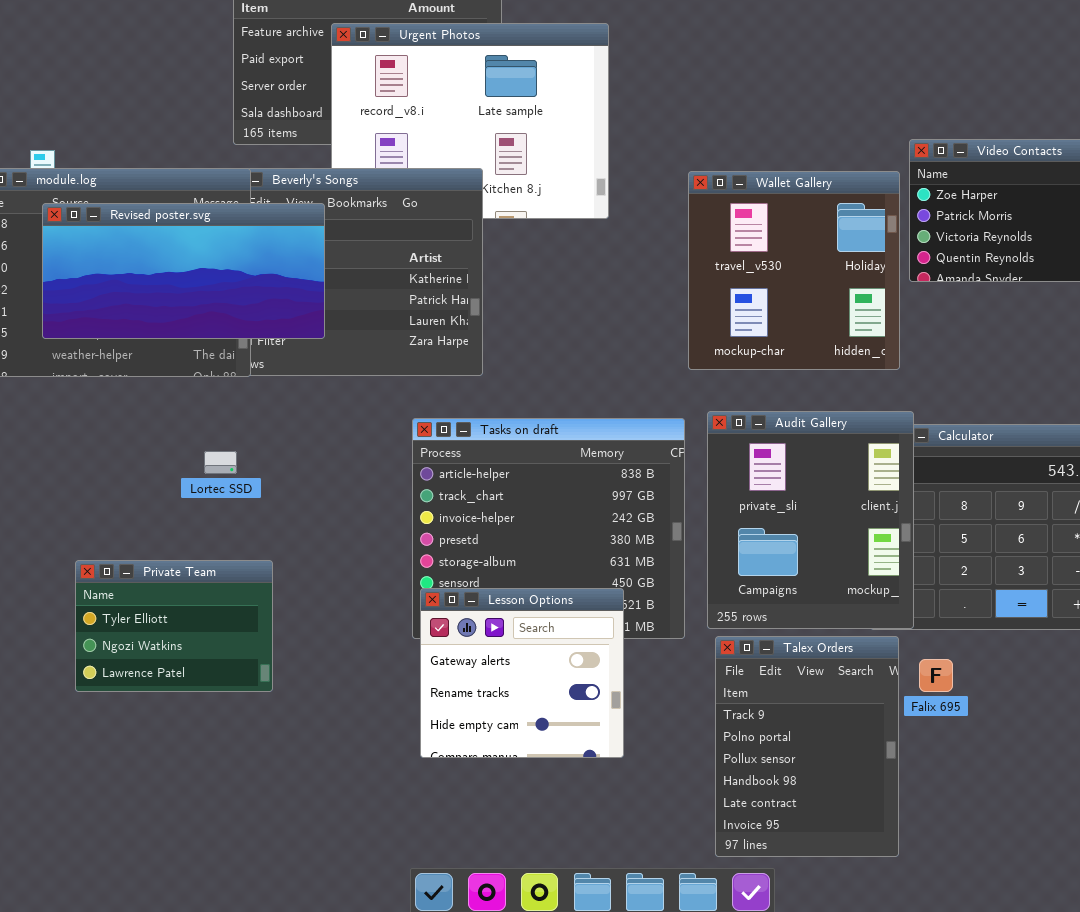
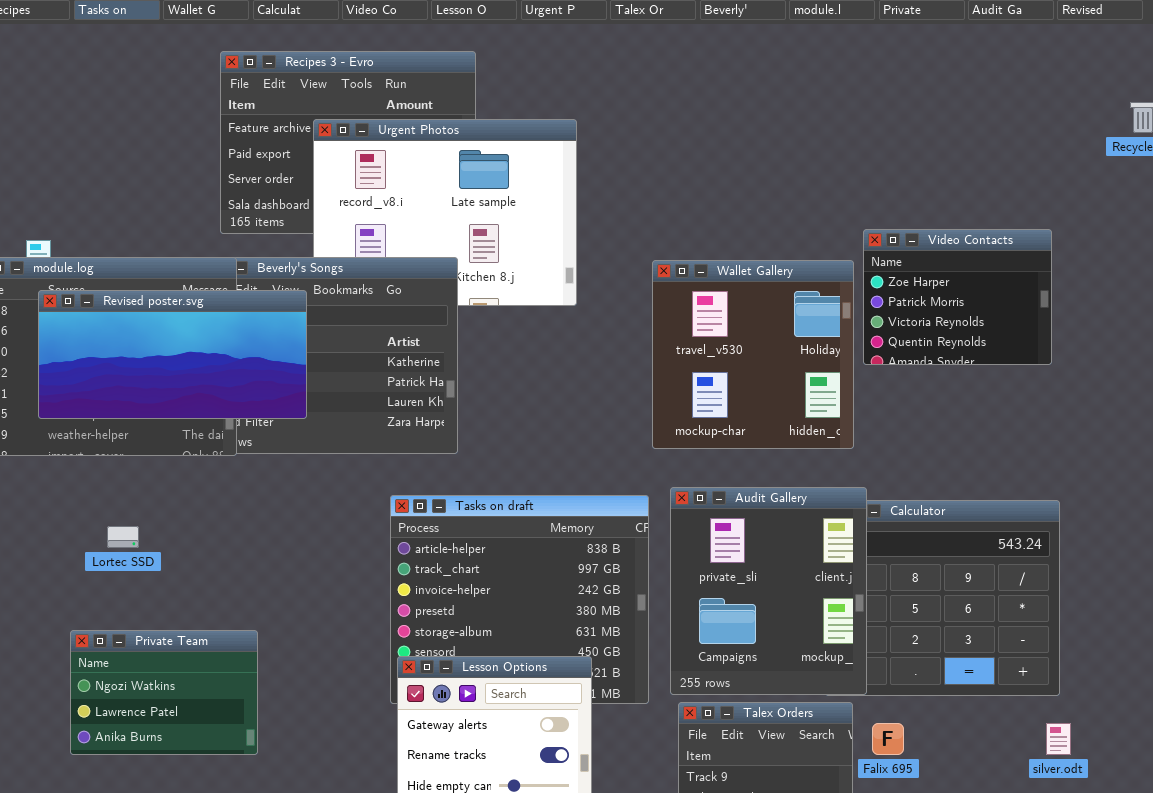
Lortec SSD: [204,451,237,474] -> [107,526,139,548], moved
Private Team: [75,560,273,692] -> [70,630,258,755], scrolled down 1 row

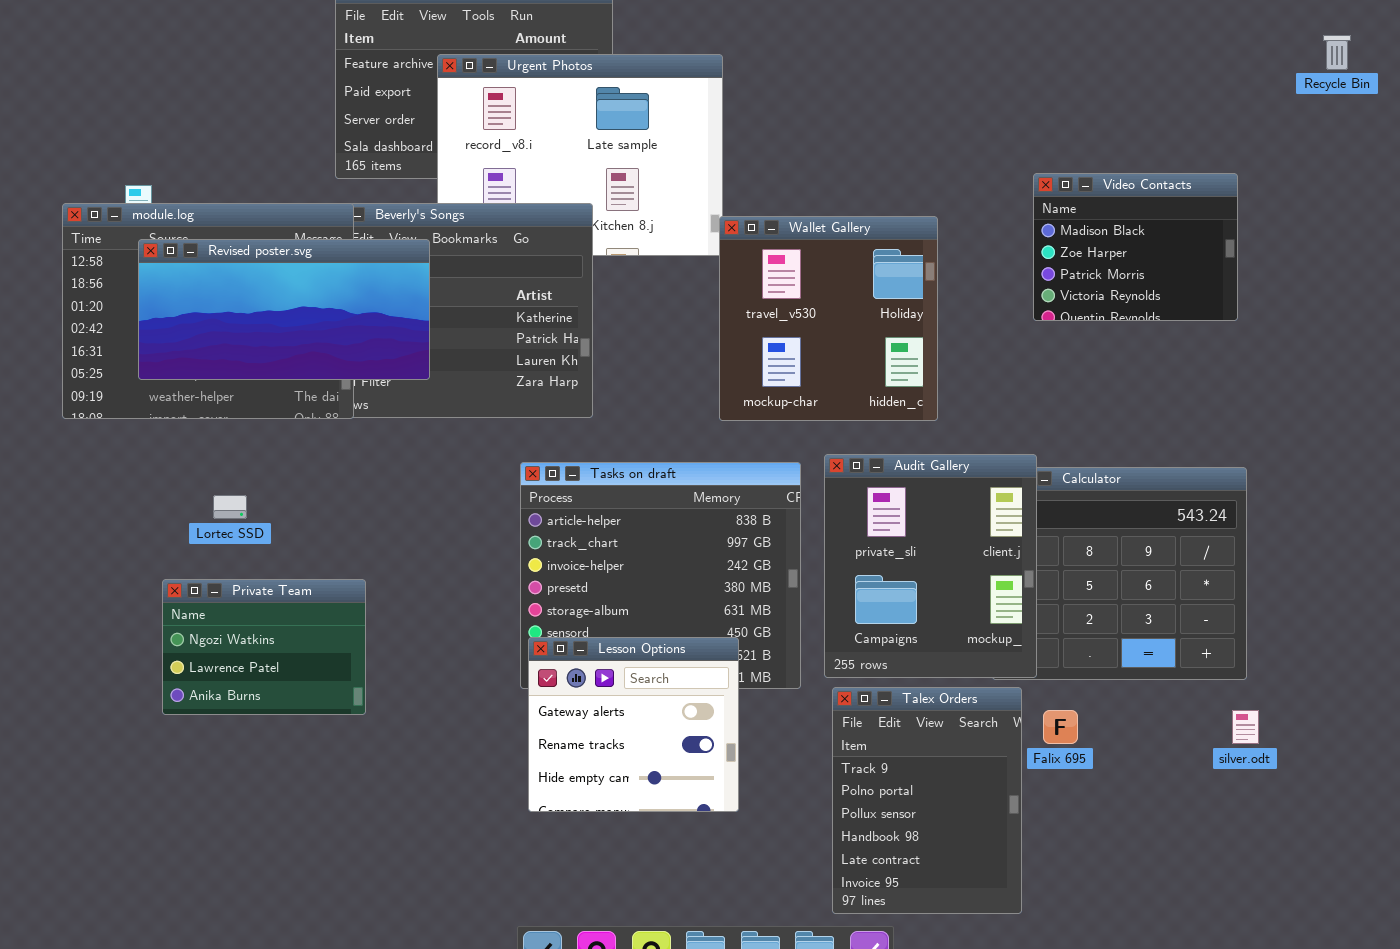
Video Contacts: [863,229,1052,365] -> [1033,173,1238,321], scrolled up 1 row
Wallet Gallery: [652,260,854,449] -> [719,216,938,421], moved
Private Team: [70,630,258,755] -> [162,579,366,715], moved

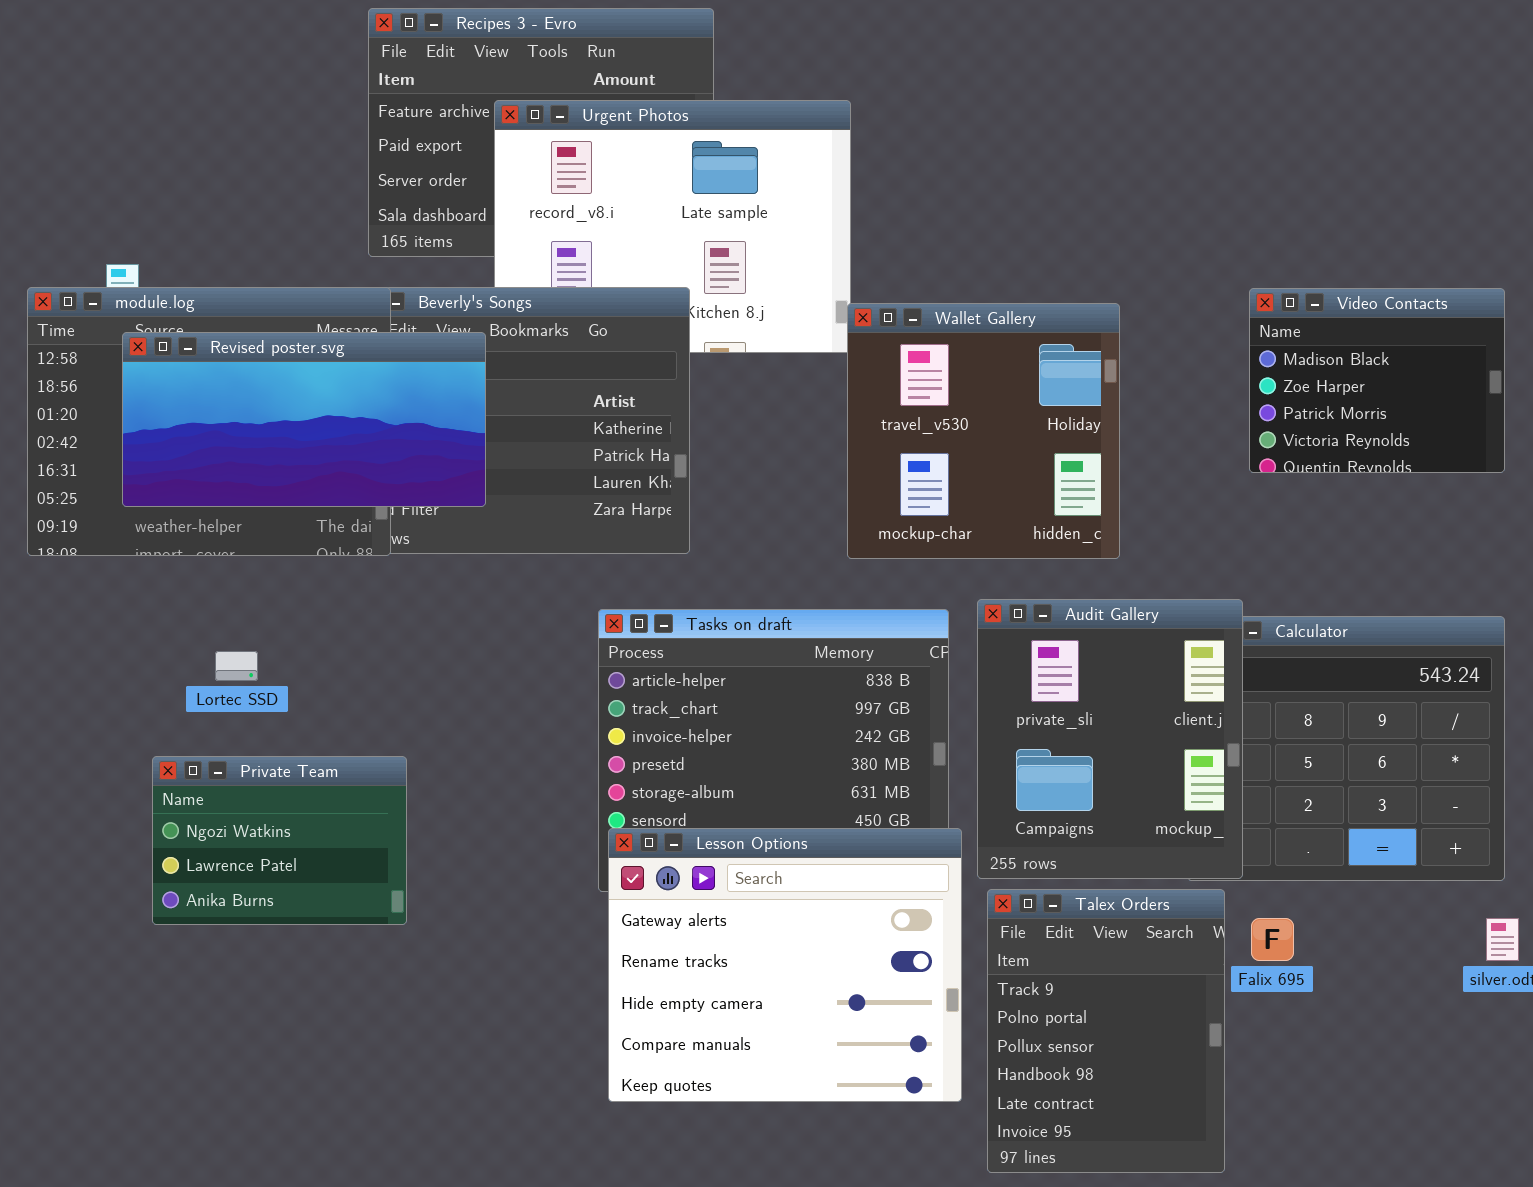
Video Contacts: [1033,173,1238,321] -> [1249,288,1505,473], moved
Lesson Options: [528,637,739,812] -> [608,828,962,1102], resized

